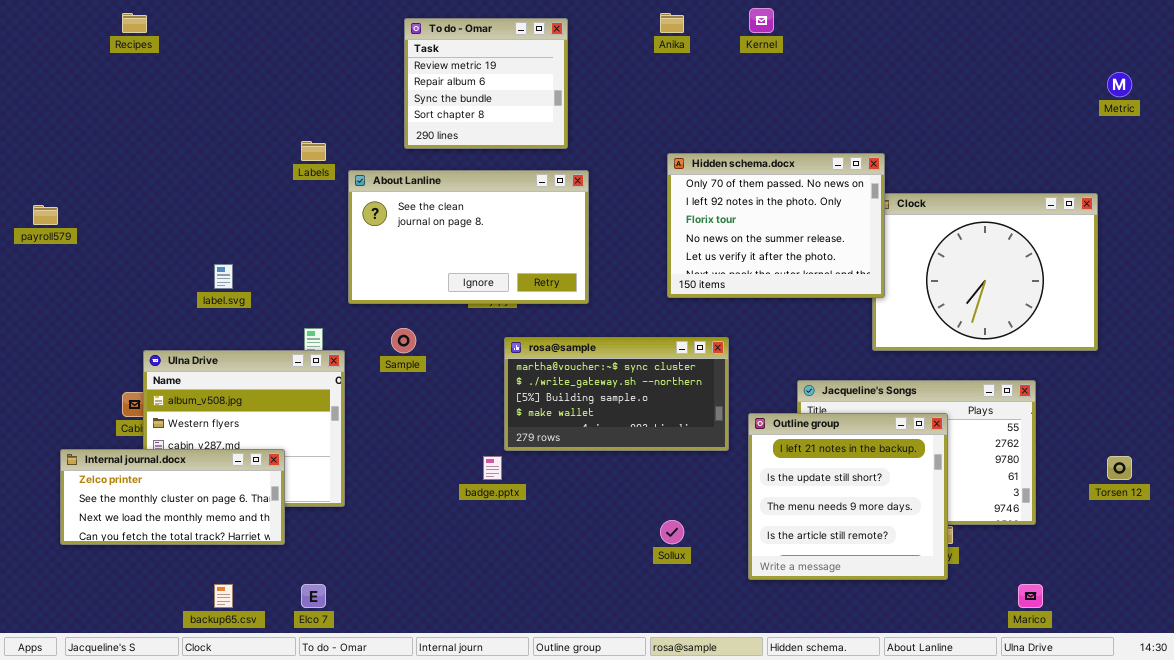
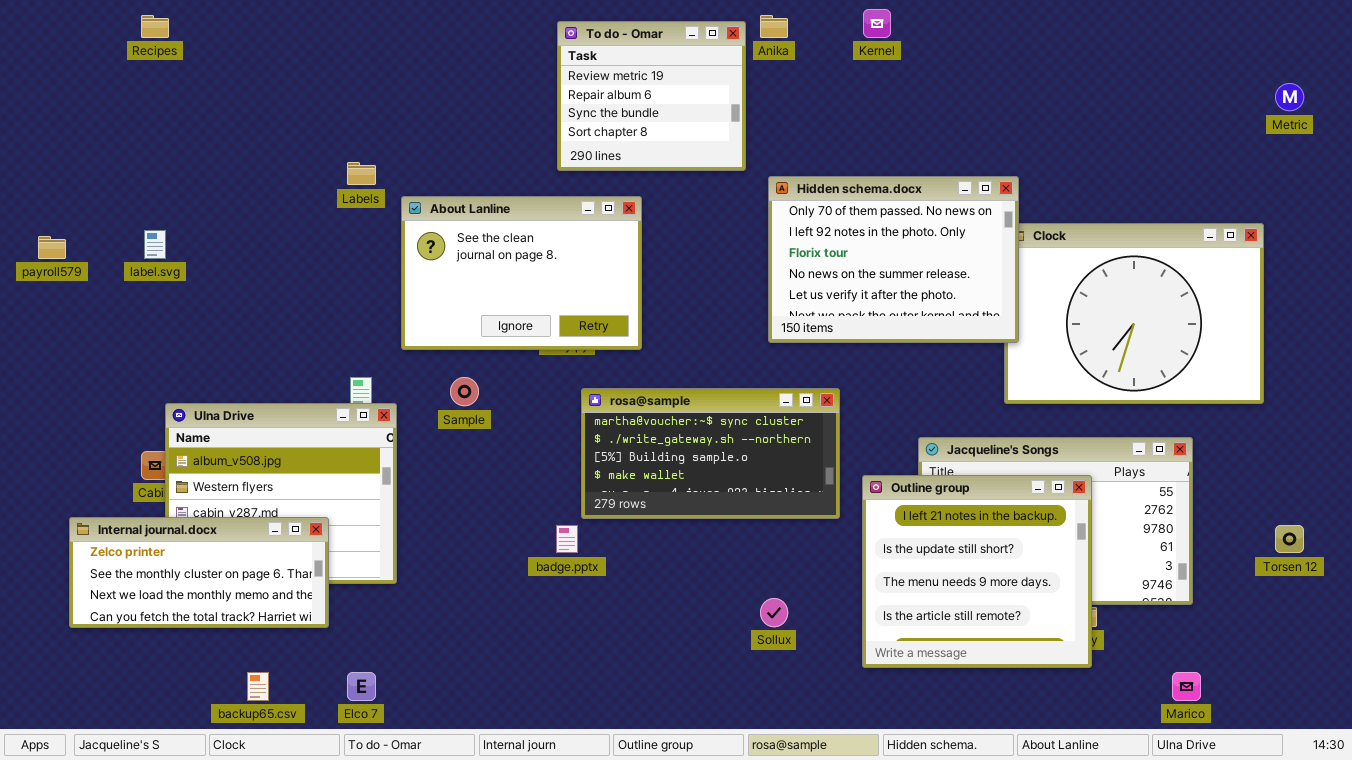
To do - Omar: [404,18,568,149] -> [557,21,746,171], moved
About Lanline: [348,170,589,304] -> [401,196,642,350], resized
label.svg: [214,264,233,289] -> [144,230,166,259], moved

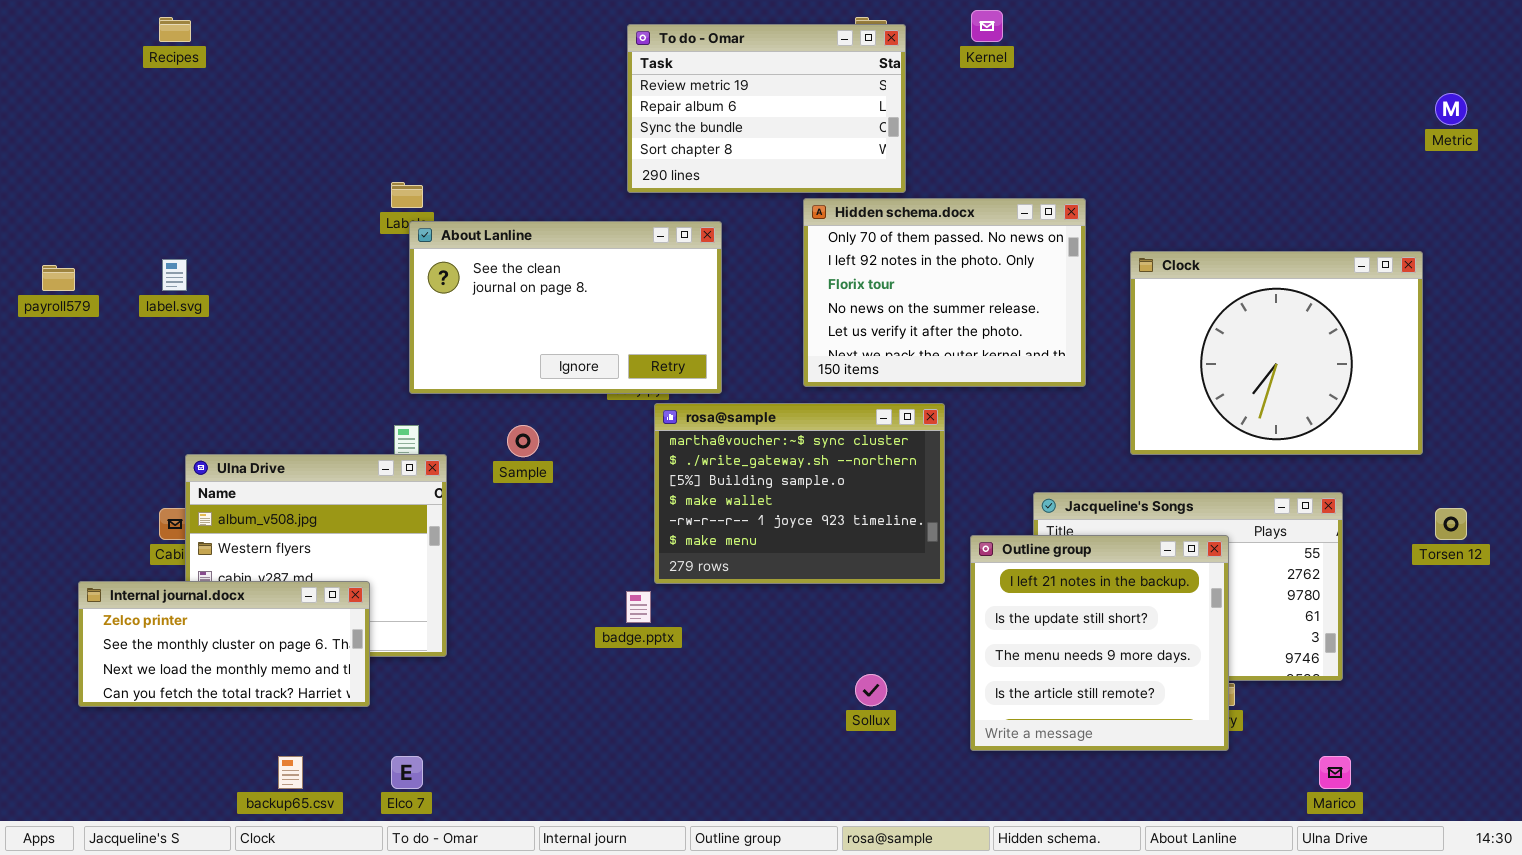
To do - Omar: [557,21,746,171] -> [627,24,906,193], resized
Hidden schema.docx: [768,176,1019,343] -> [803,198,1086,387], moved
About Lanline: [401,196,642,350] -> [409,221,722,394], resized
rosa@sample: [581,388,840,519] -> [654,403,945,584], resized
Torsen 12: [1275,525,1304,553] -> [1435,508,1467,540], moved

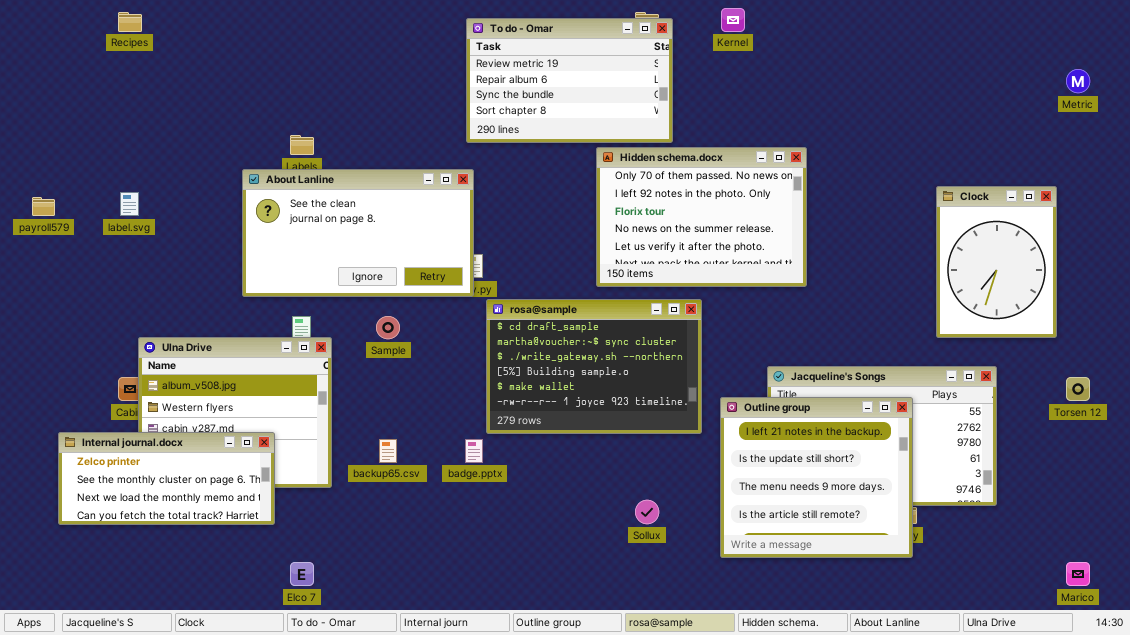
About Lanline: [409,221,722,394] -> [242,169,474,297], moved
Clock: [1130,251,1423,455] -> [936,186,1057,338], resized
rosa@sample: [654,403,945,584] -> [486,299,702,434], scrolled up 1 row
backup65.csv: [278,756,303,789] -> [379,439,397,463], moved
Marico: [1319,756,1351,789] -> [1066,562,1090,586], moved

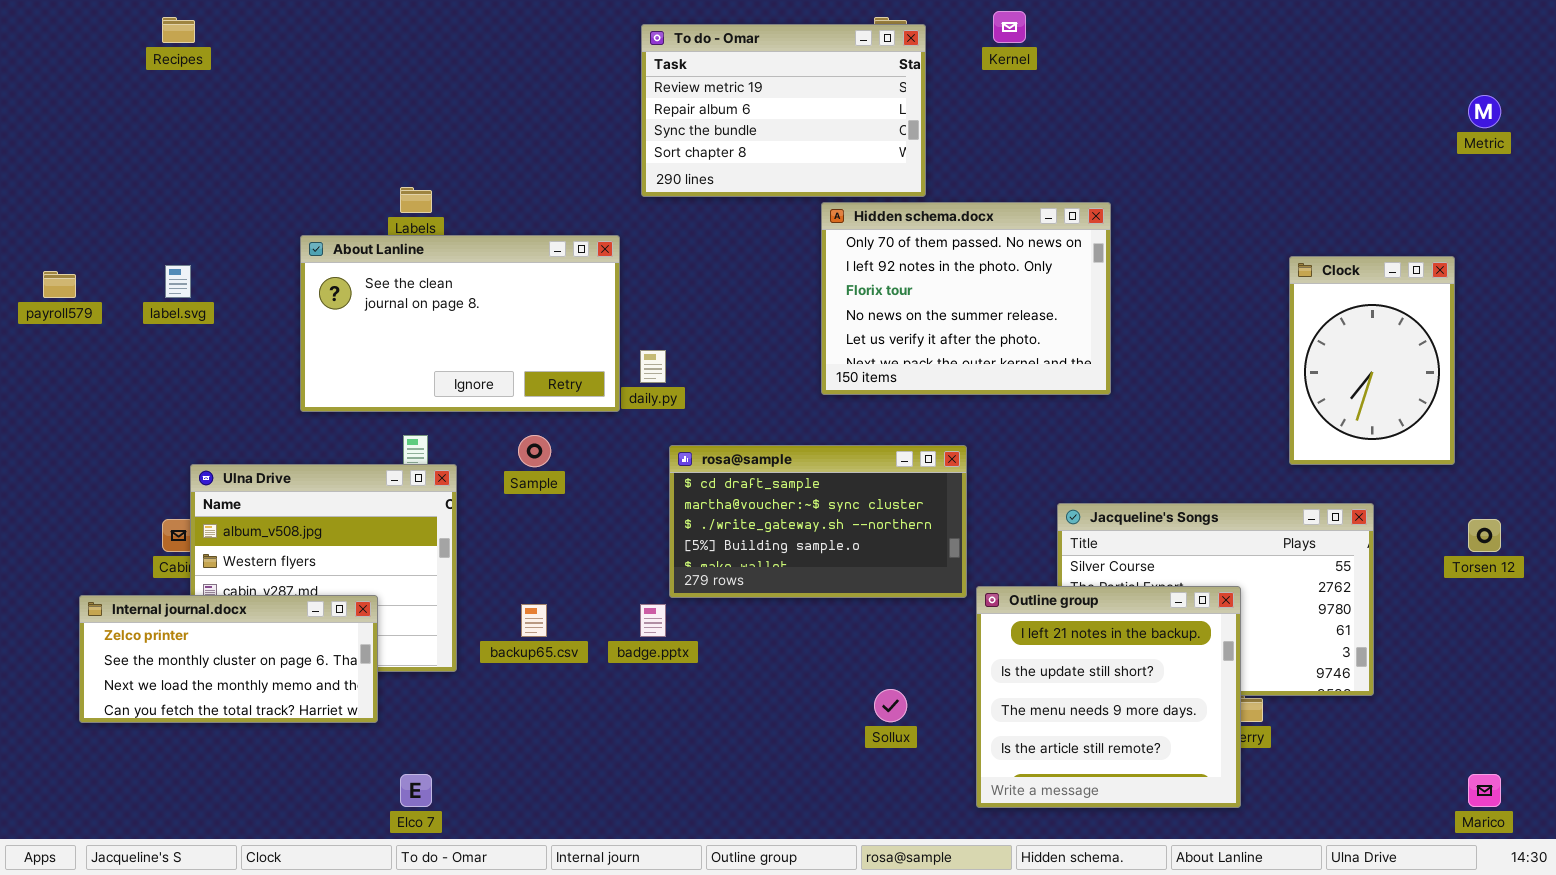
About Lanline: [242,169,474,297] -> [300,235,620,412], moved
rosa@sample: [486,299,702,434] -> [669,445,967,598], resized
Outline group: [720,397,913,558] -> [976,586,1241,808], moved

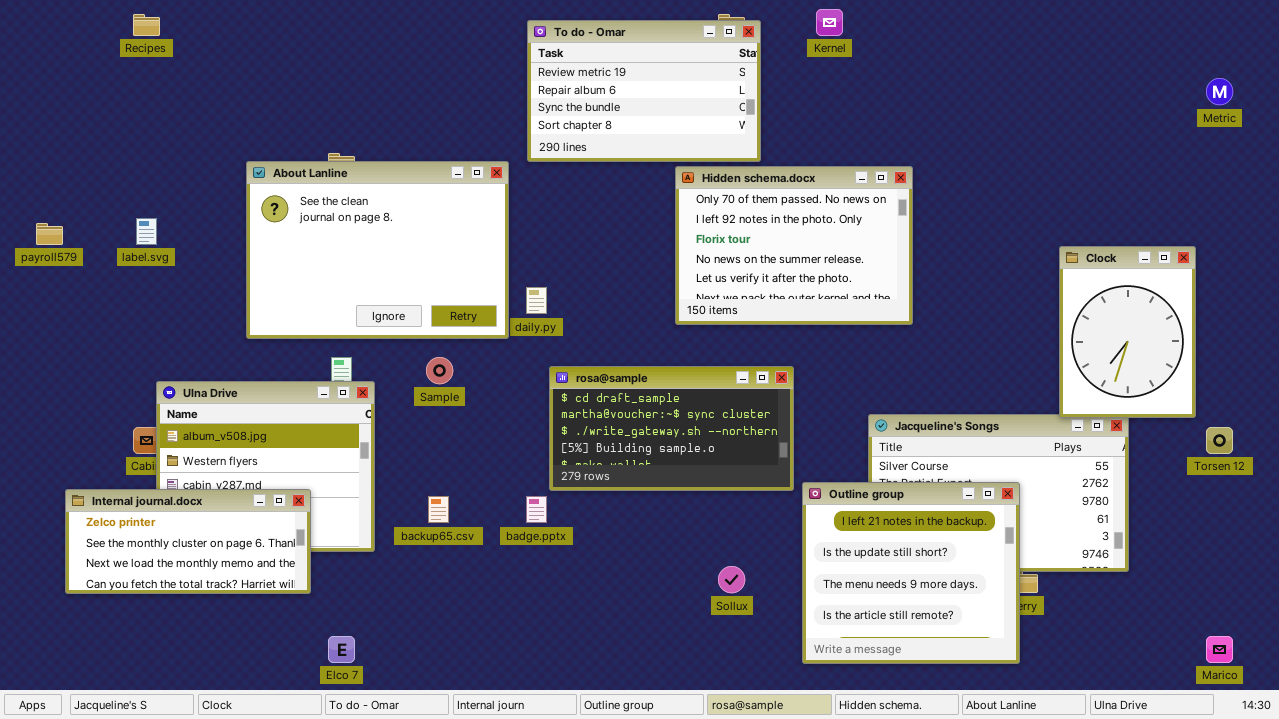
About Lanline: [300,235,620,412] -> [246,161,509,339], resized
Clock: [1289,256,1455,465] -> [1059,246,1196,418], moved

